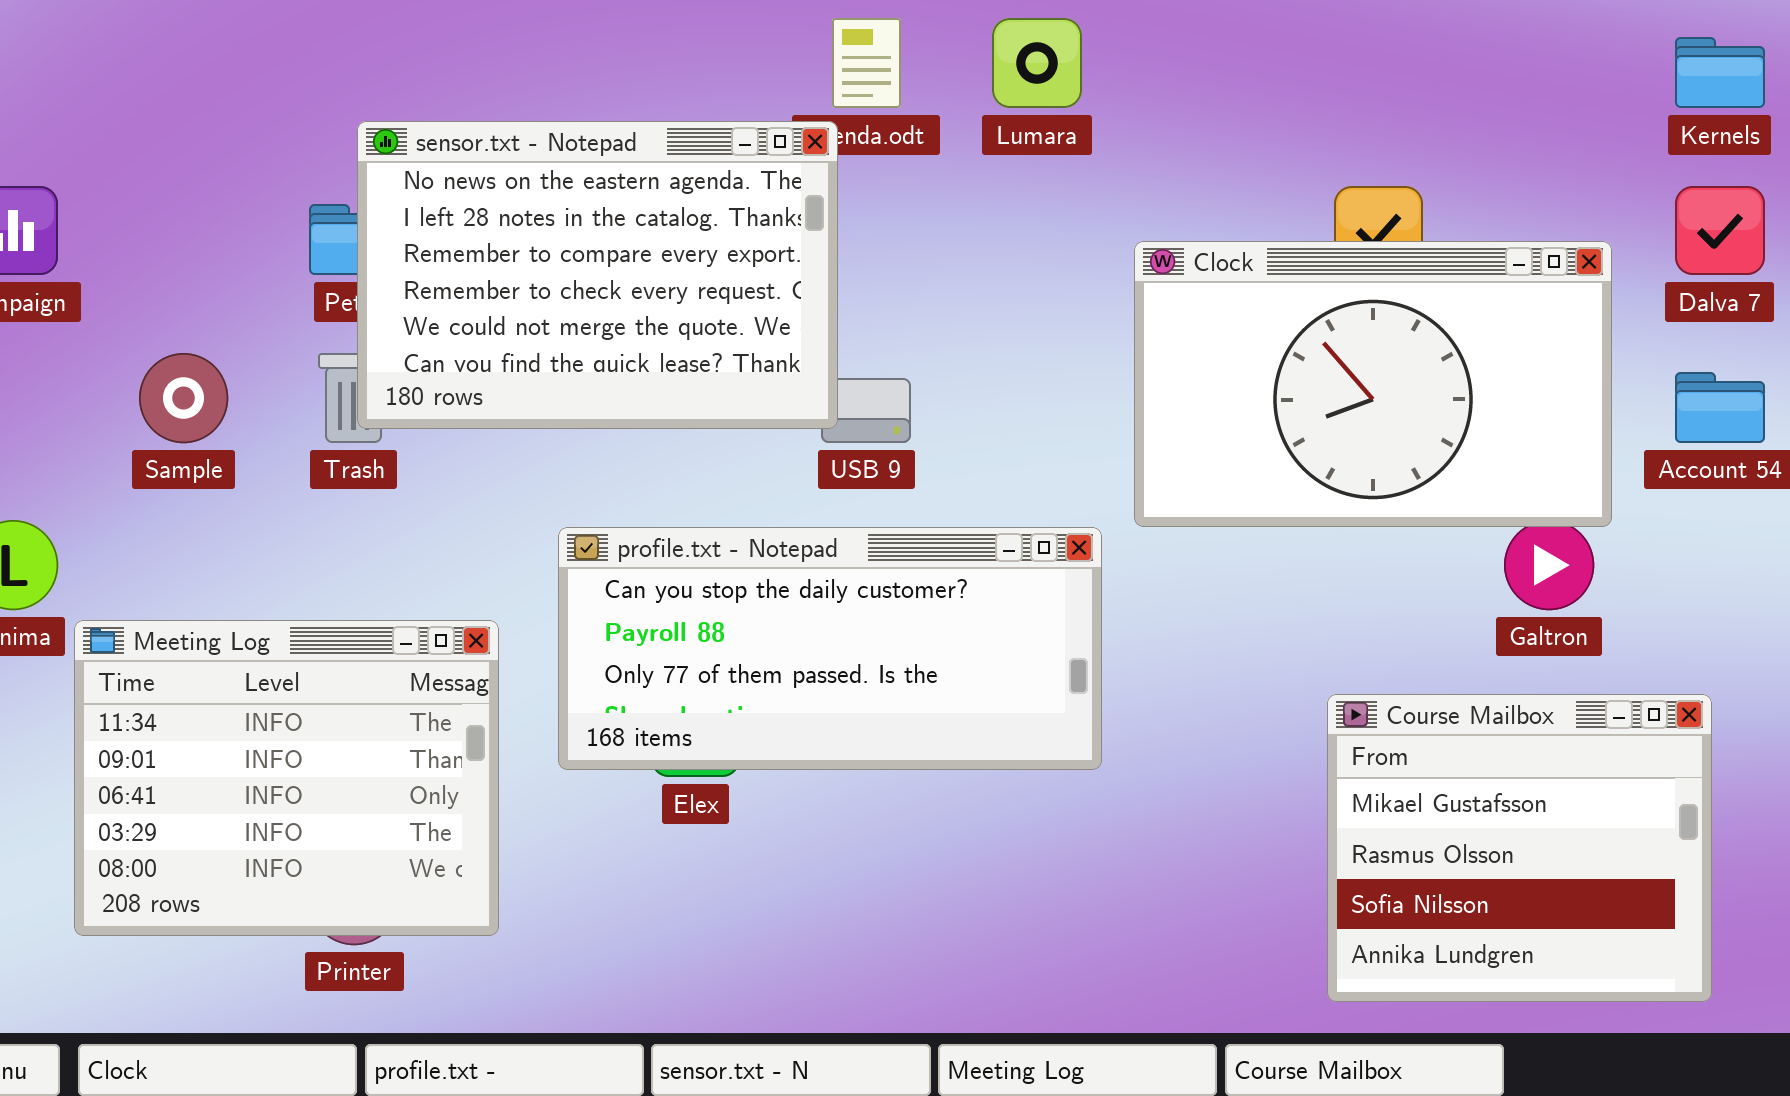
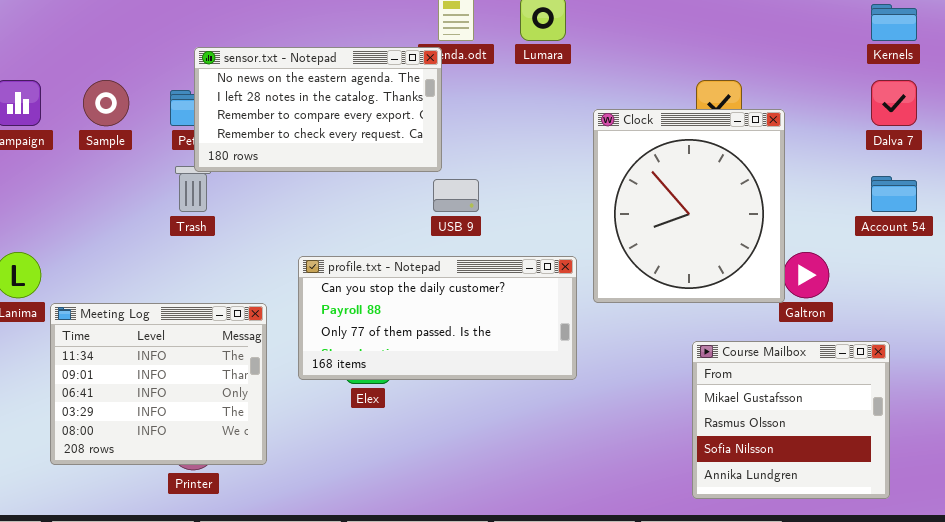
sensor.txt - Notepad: [357,121,838,429] -> [194,47,442,172], resized
Clock: [1134,241,1612,527] -> [593,109,785,303], resized
Sample: [139,353,228,443] -> [83,80,129,126], moved

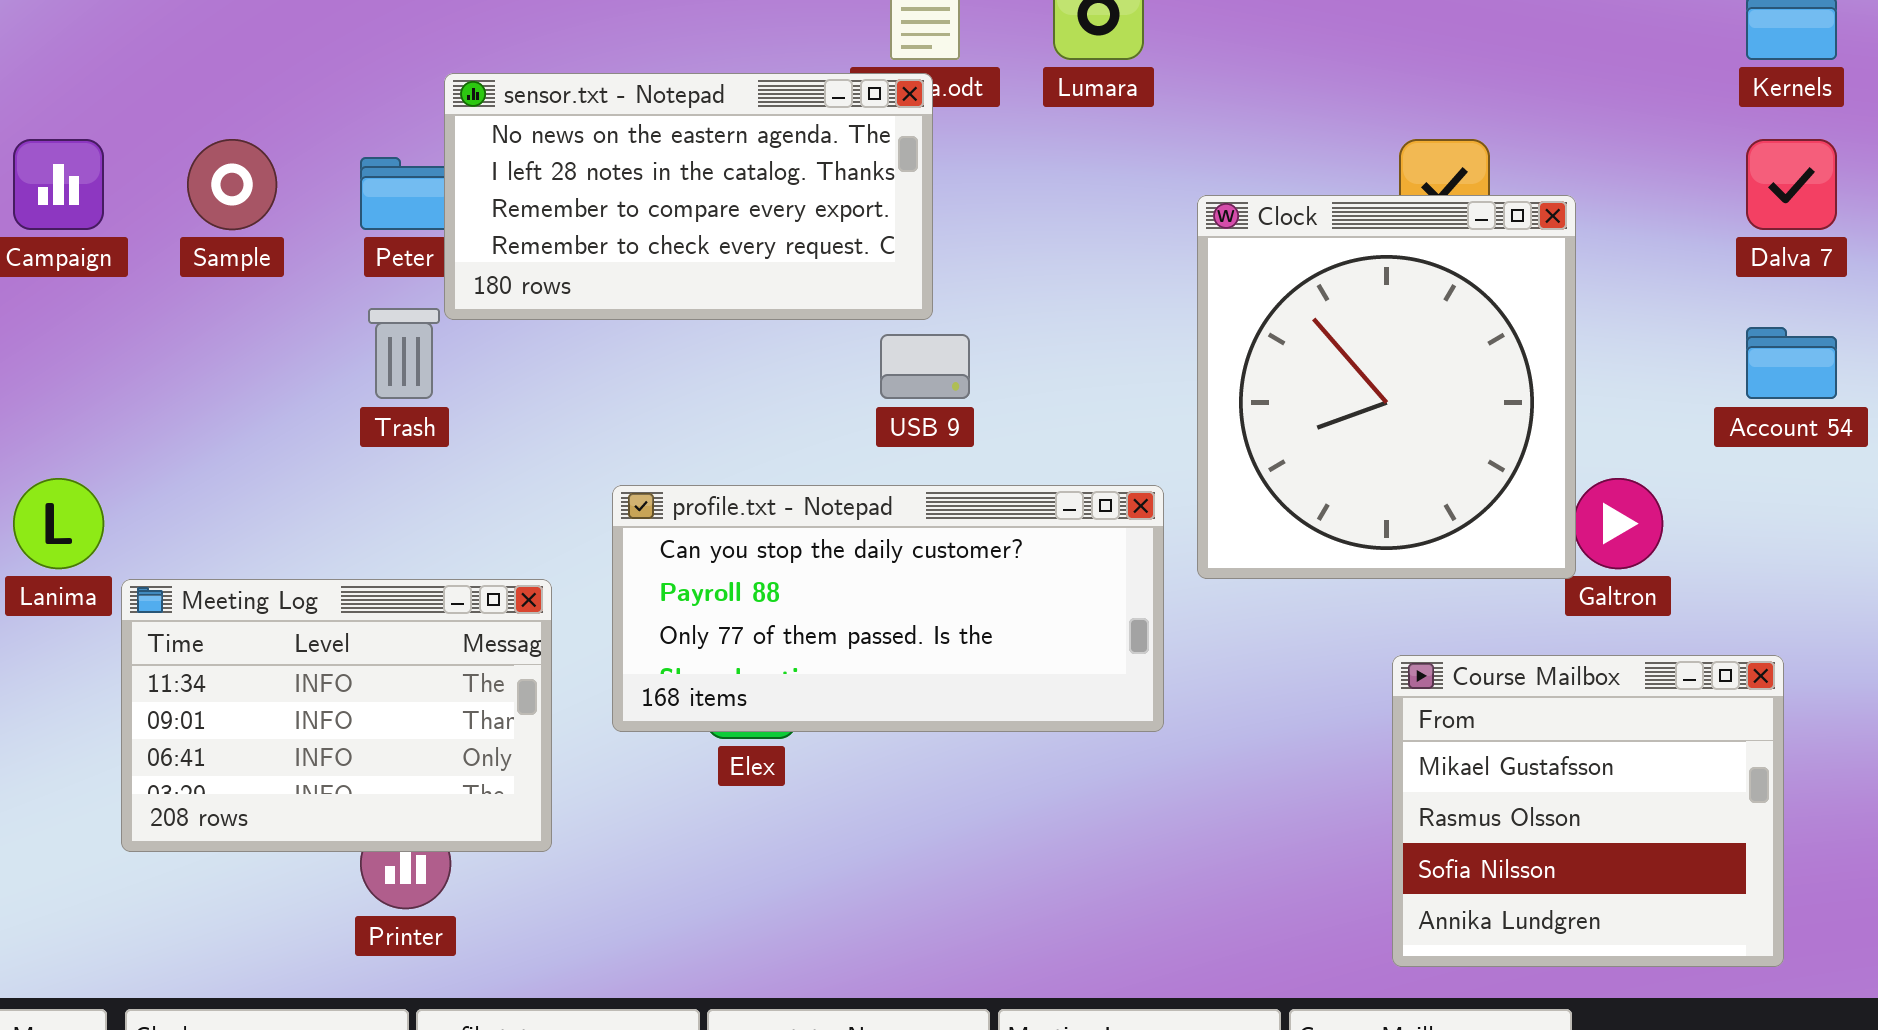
sensor.txt - Notepad: [194,47,442,172] -> [444,73,933,320], moved
Meeting Log: [50,303,267,465] -> [121,579,552,852], resized

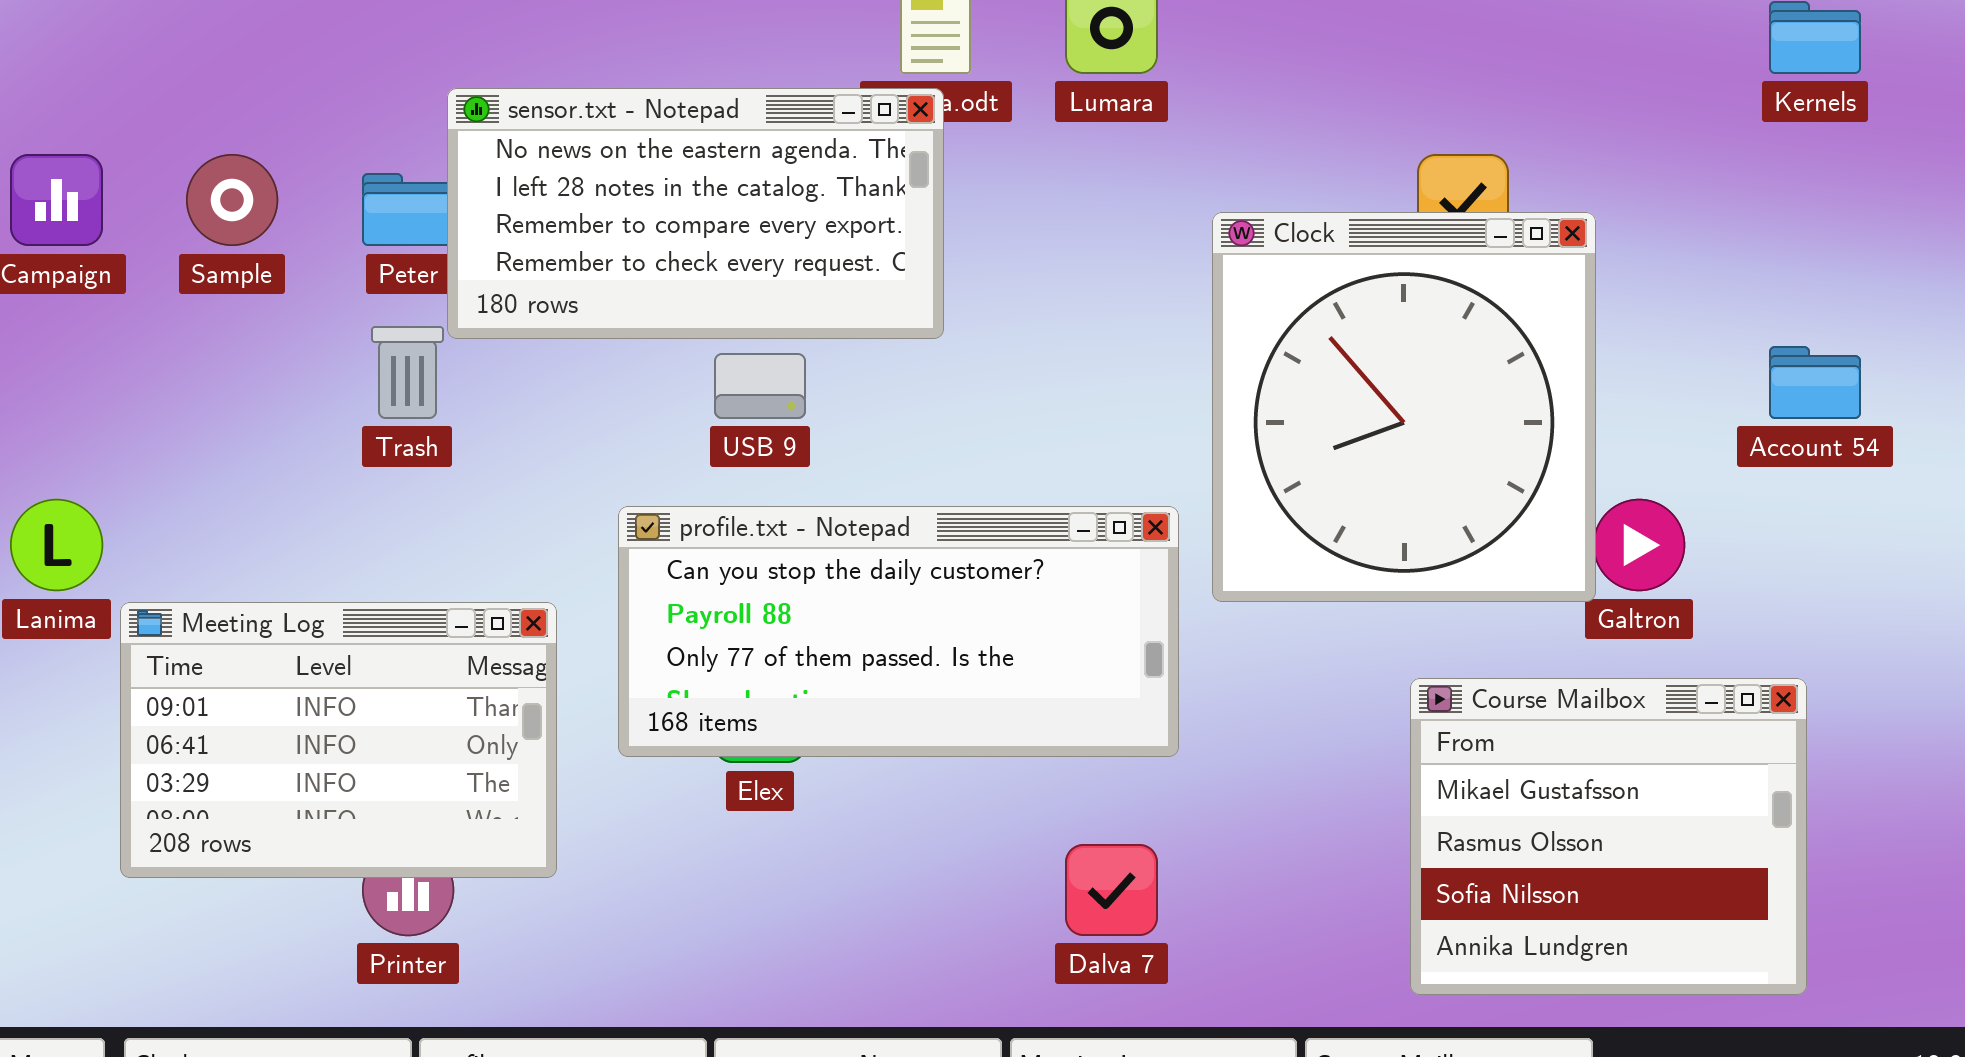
Dalva 7: [1746,139,1837,230] -> [1065,844,1158,936], moved
USB 9: [880,334,970,399] -> [714,353,806,419], moved
Meeting Log: [121,579,552,852] -> [120,602,557,878], scrolled down 1 row

